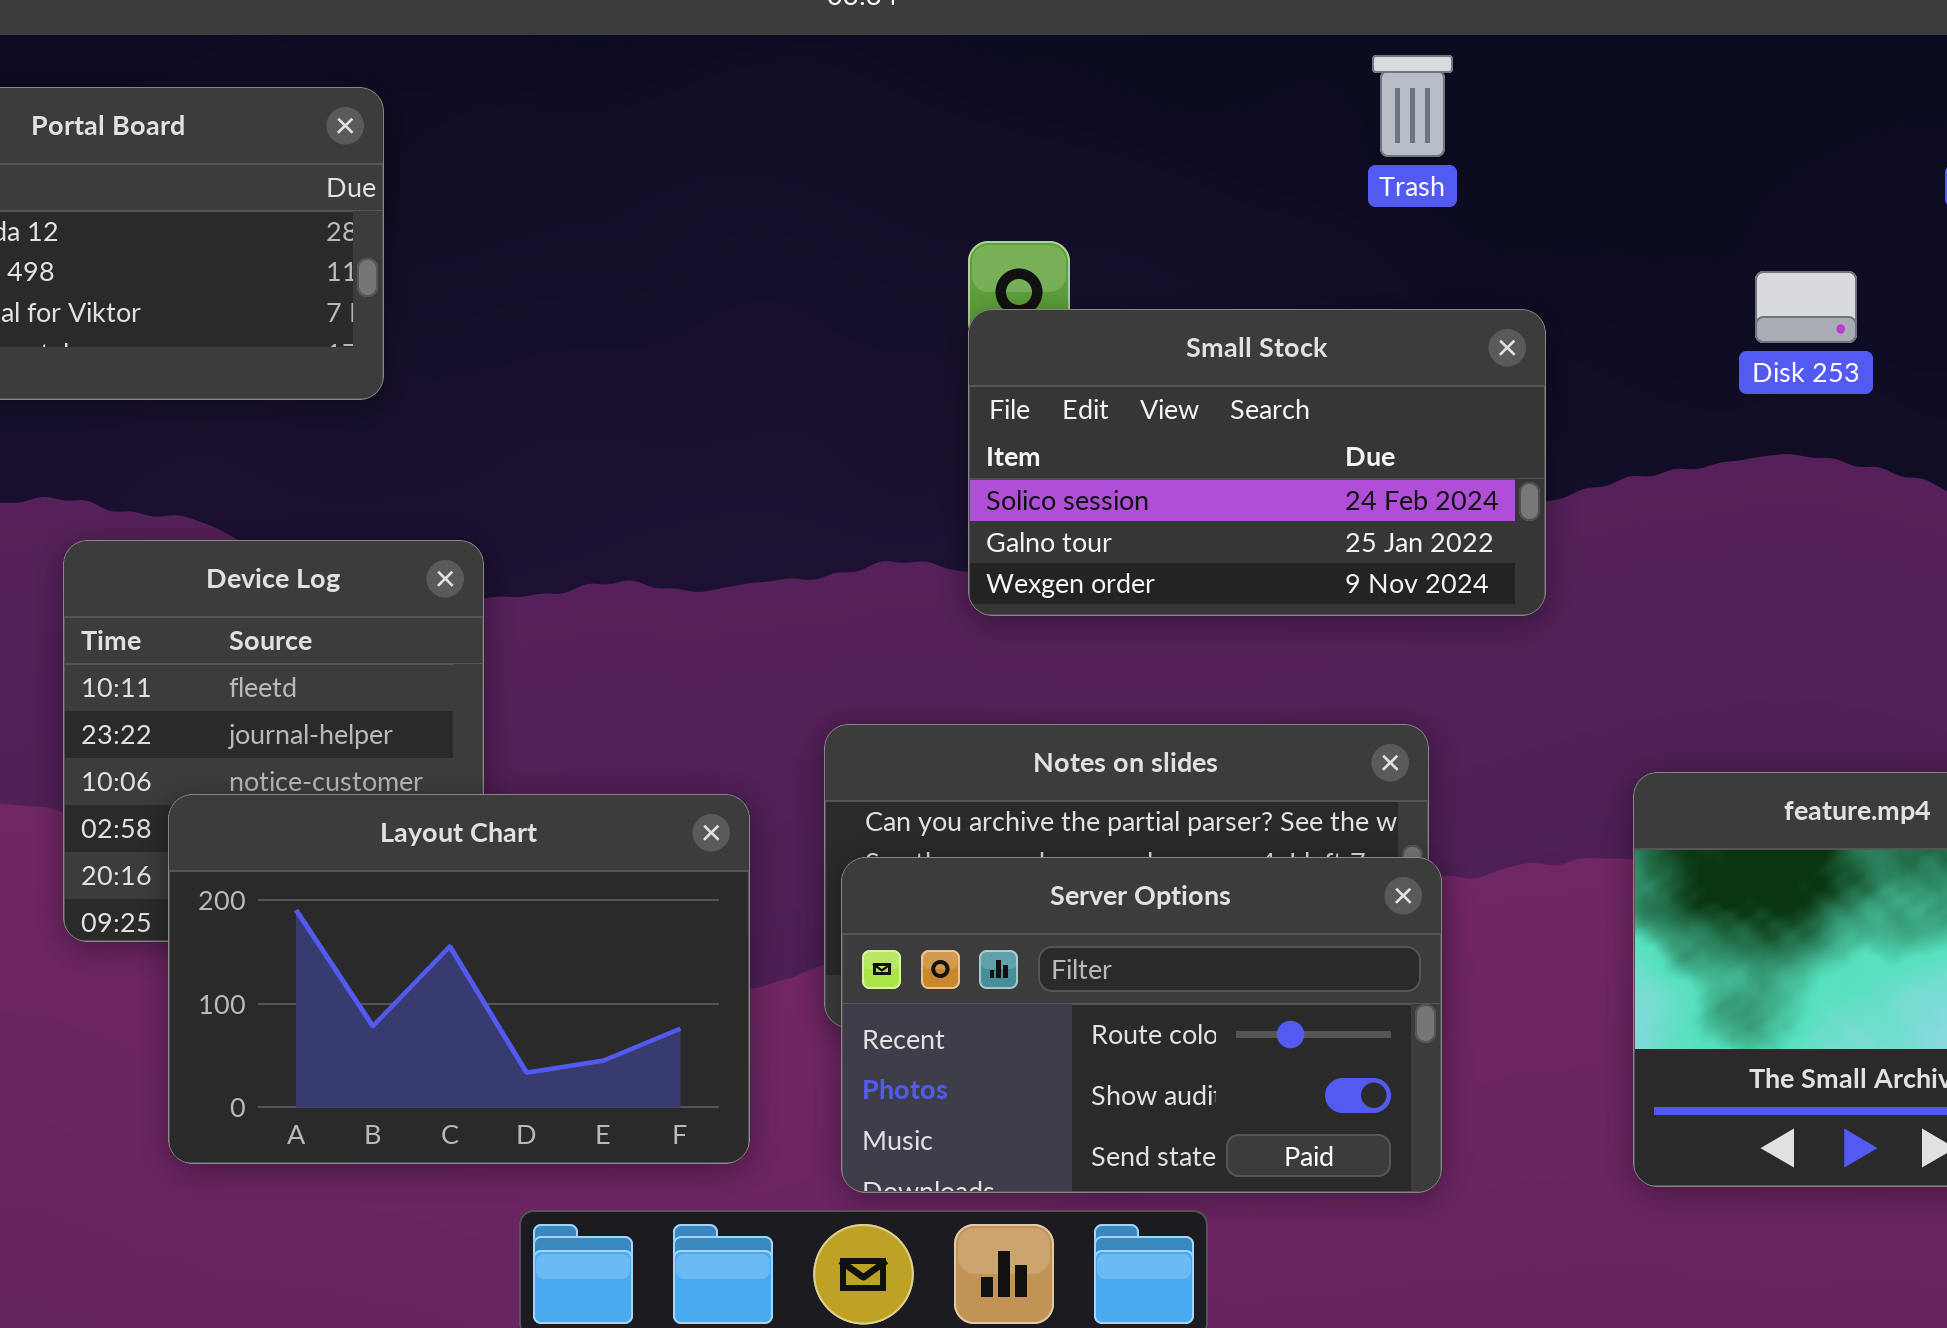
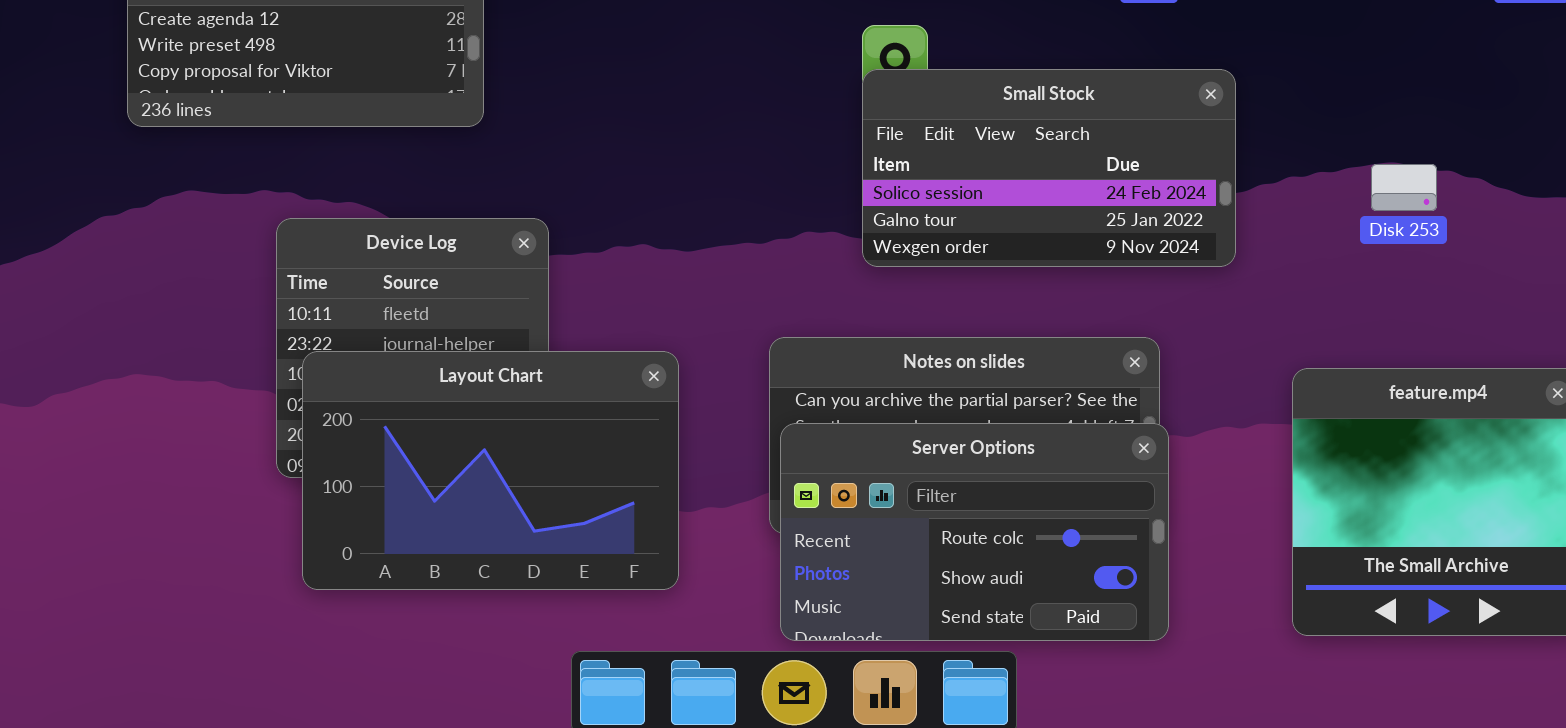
Disk 253: [1755,271,1857,343] -> [1371,164,1437,211], moved
Layout Chart: [168,794,750,1164] -> [302,351,679,590], moved

